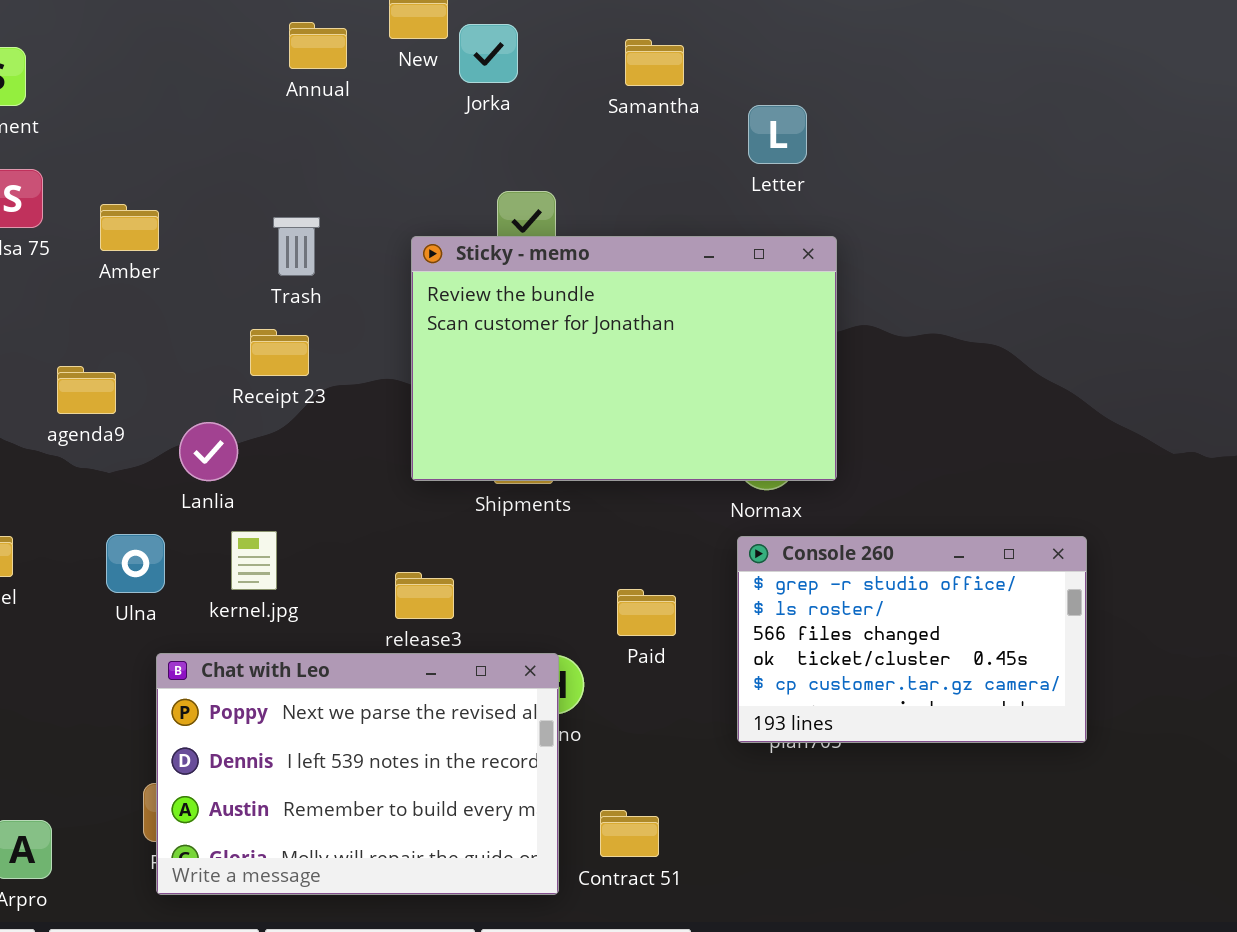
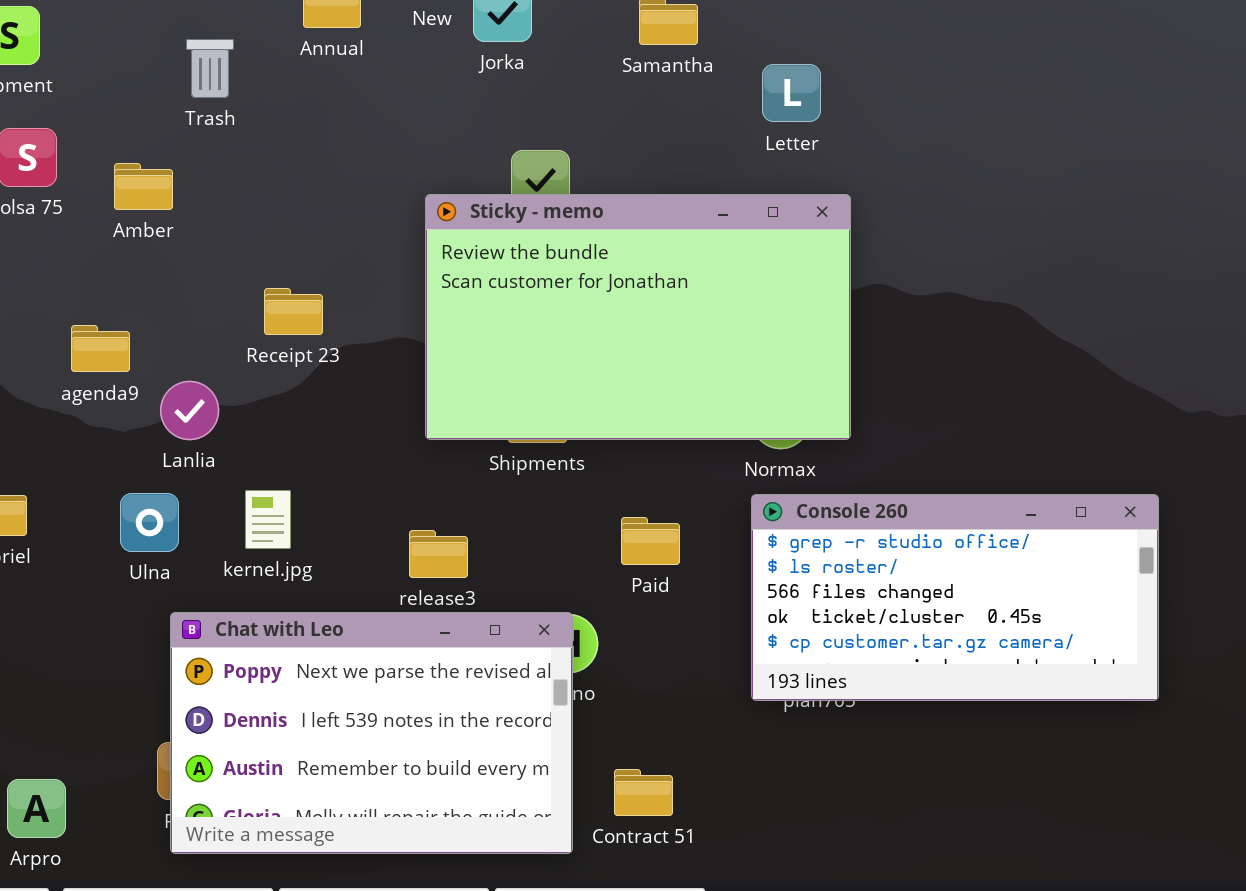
Trash: [273,217,320,276] -> [186,39,234,98], moved
Lanlia: [179,422,238,481] -> [160,381,219,440], moved
Console 260: [737,536,1087,743] -> [751,494,1159,701], resized
Paid: [617,589,676,636] -> [621,517,680,565], moved

